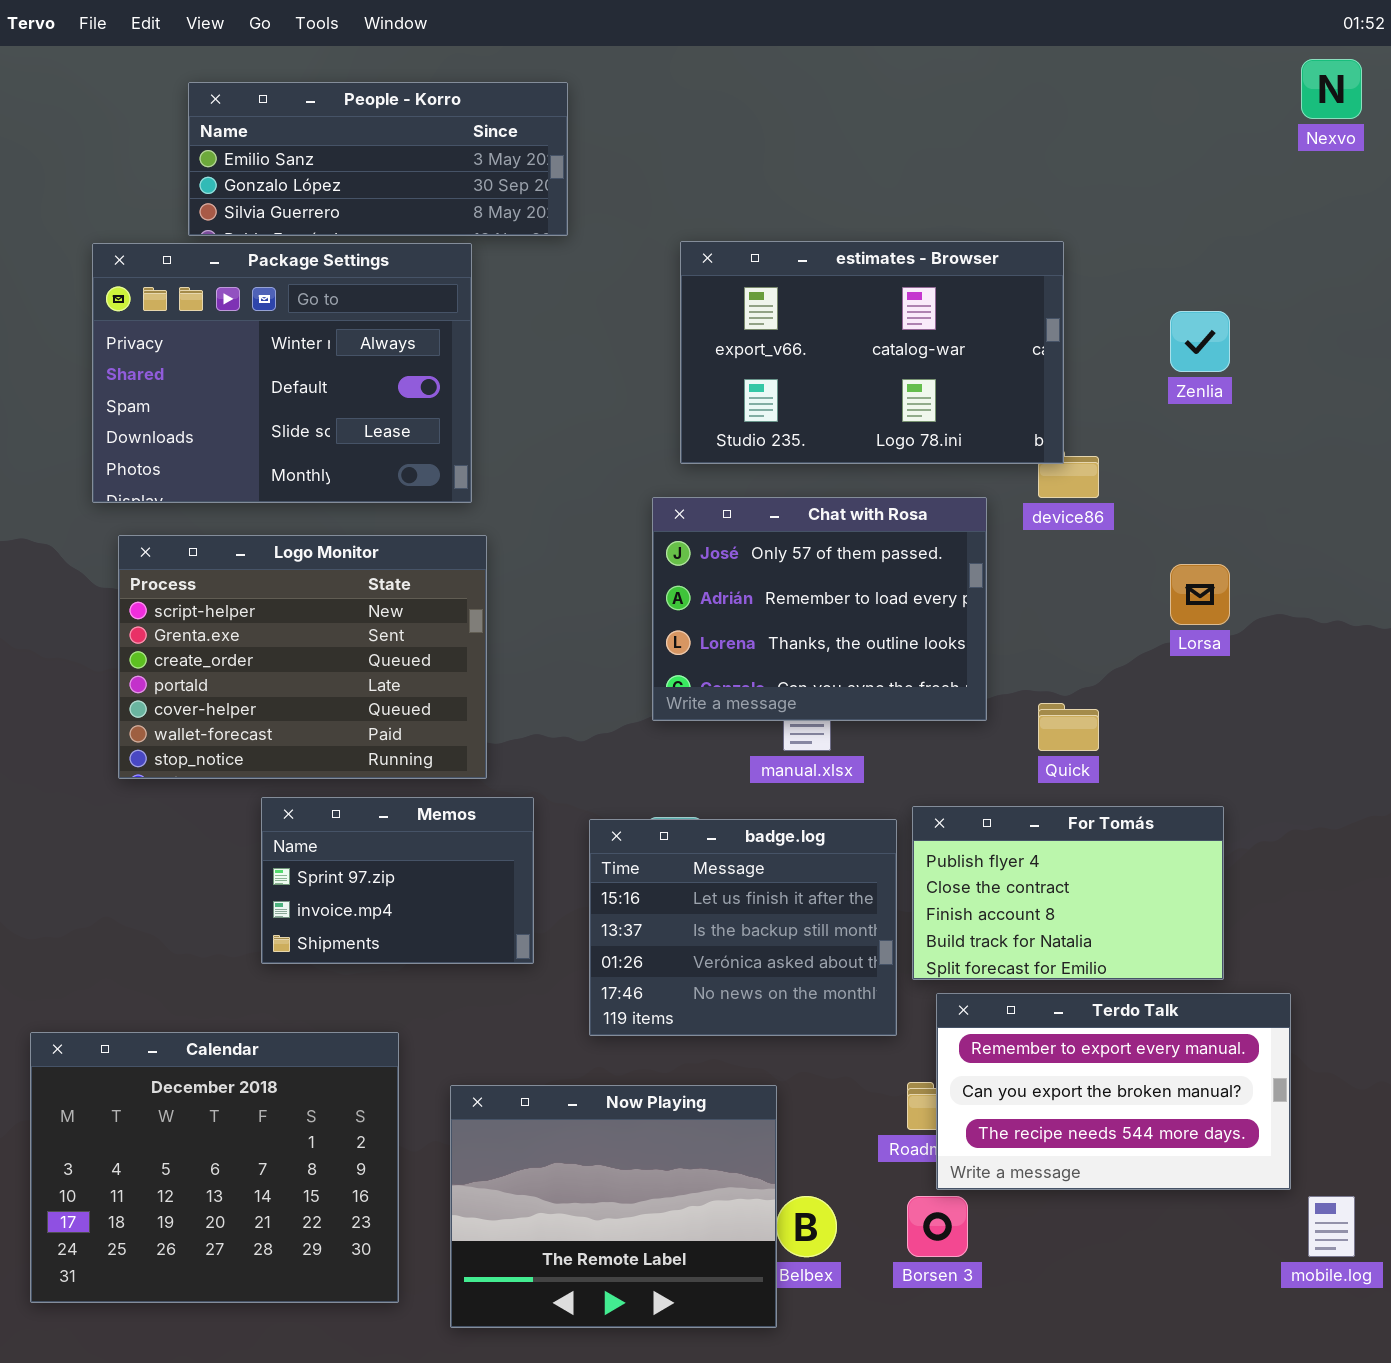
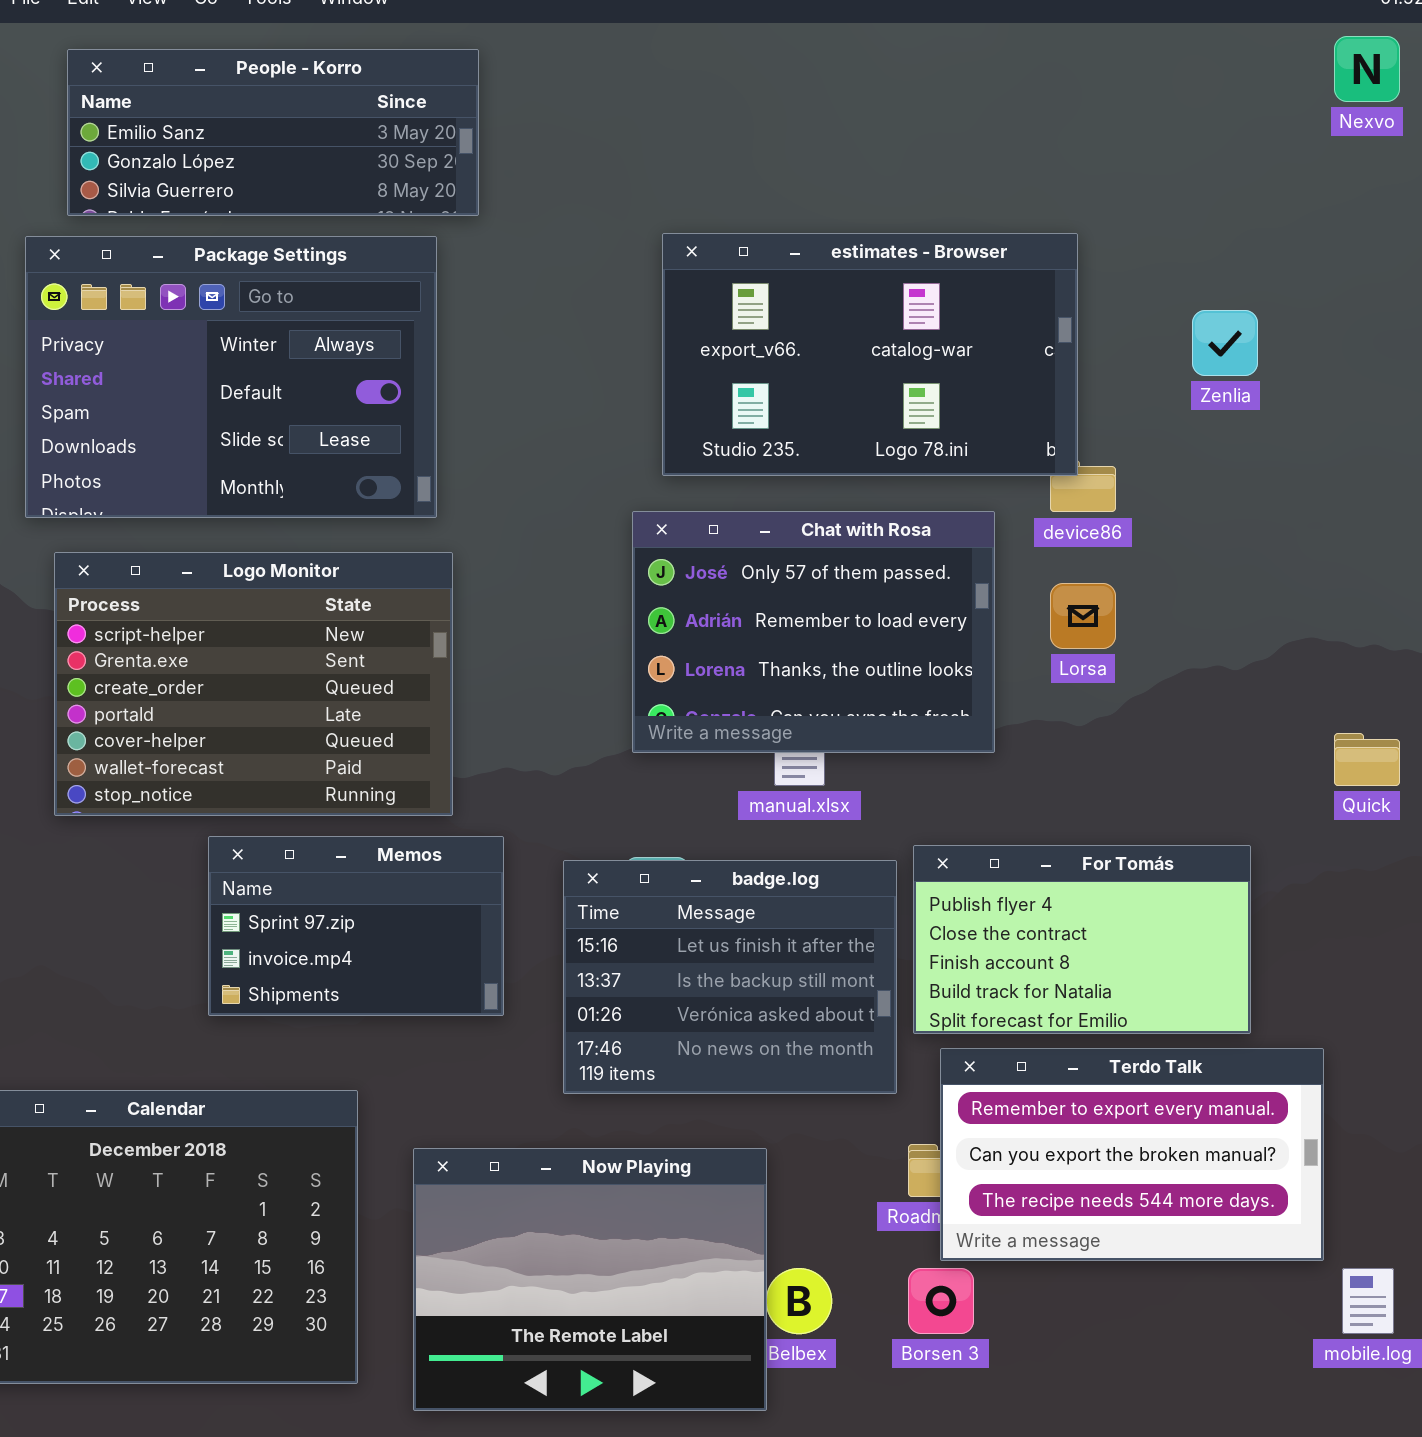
People - Korro: [188,82,568,236] -> [67,49,479,216], moved
Lorsa: [1170,564,1230,625] -> [1050,583,1116,649], moved
Quick: [1038,703,1099,751] -> [1334,733,1400,786], moved

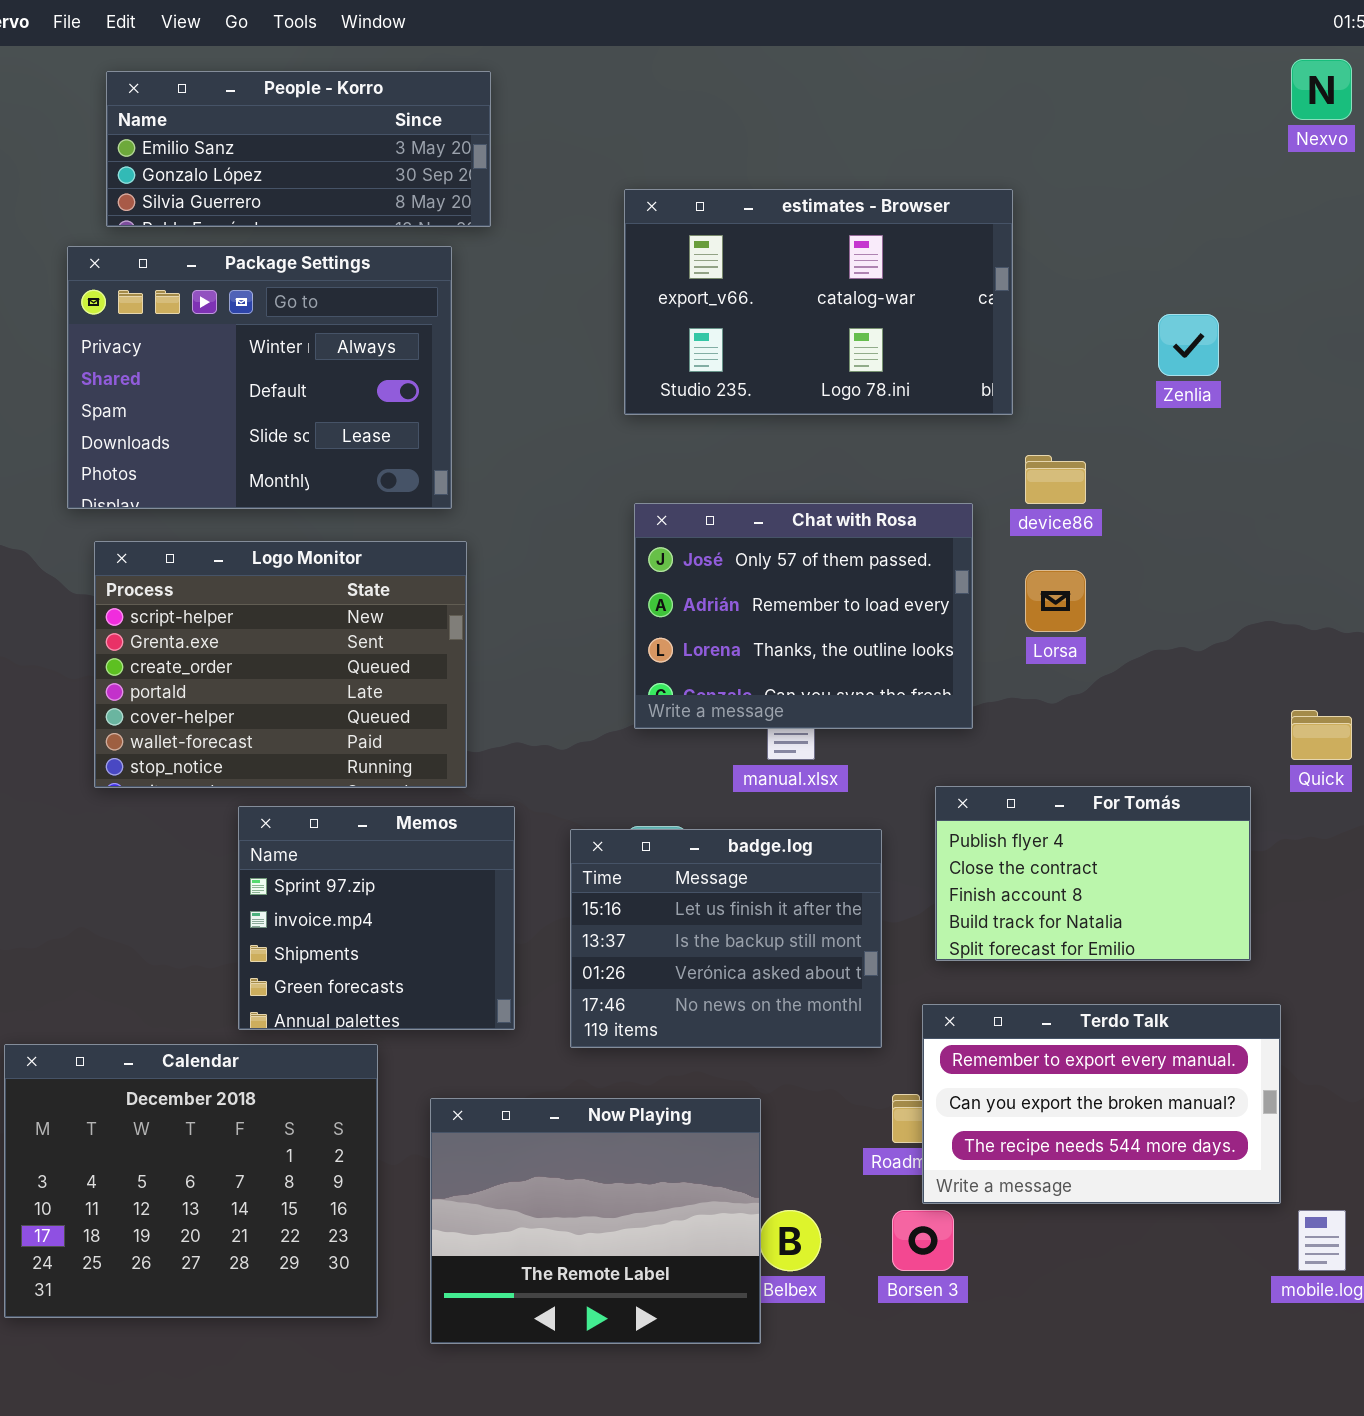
estimates - Browser: [662,233,1078,476] -> [624,189,1013,415], moved
Memos: [208,836,504,1016] -> [238,806,515,1030], resized
For Tomás: [913,845,1251,1034] -> [935,786,1251,961], moved

